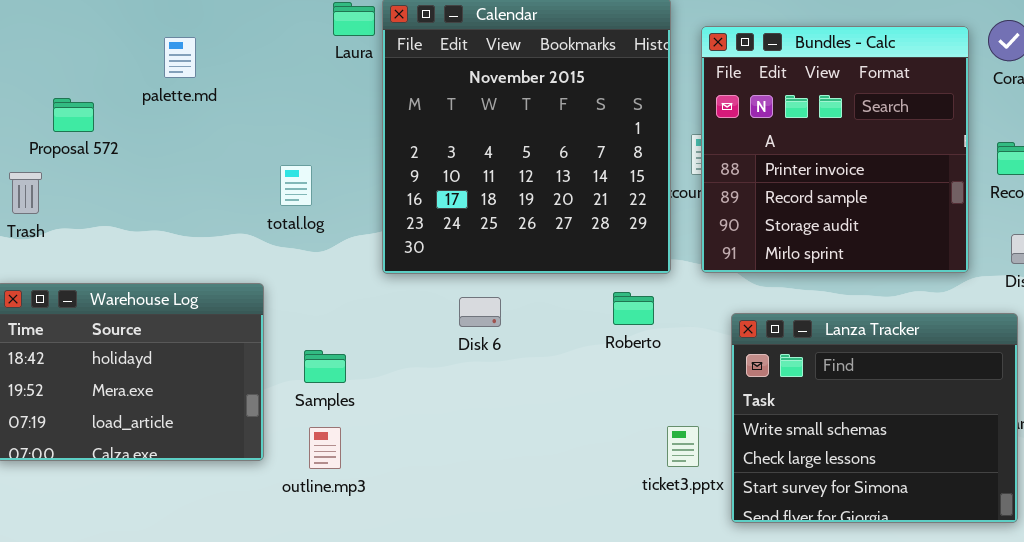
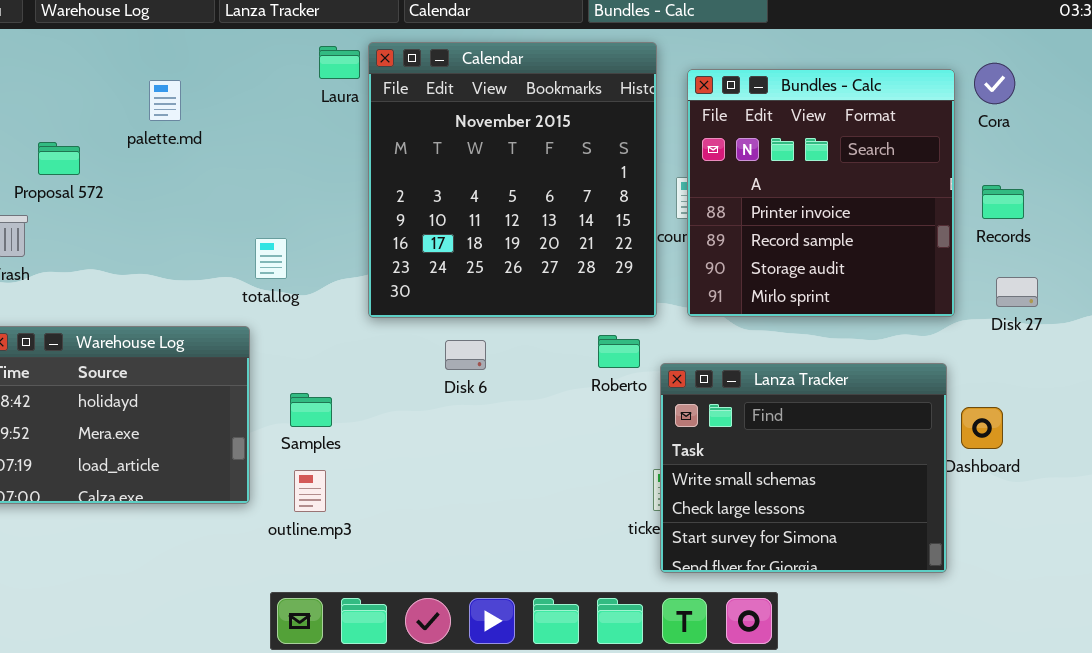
total.log: [280,165,312,206] -> [255,238,287,279], moved
Lanza Tracker: [731,313,1018,523] -> [660,363,947,573], moved

